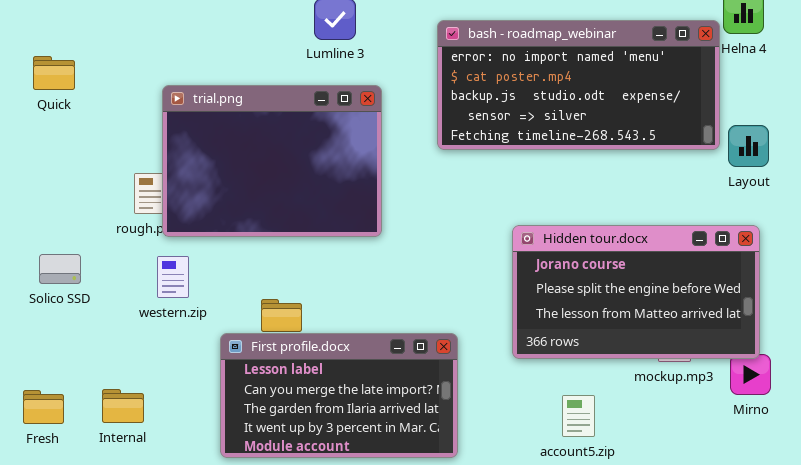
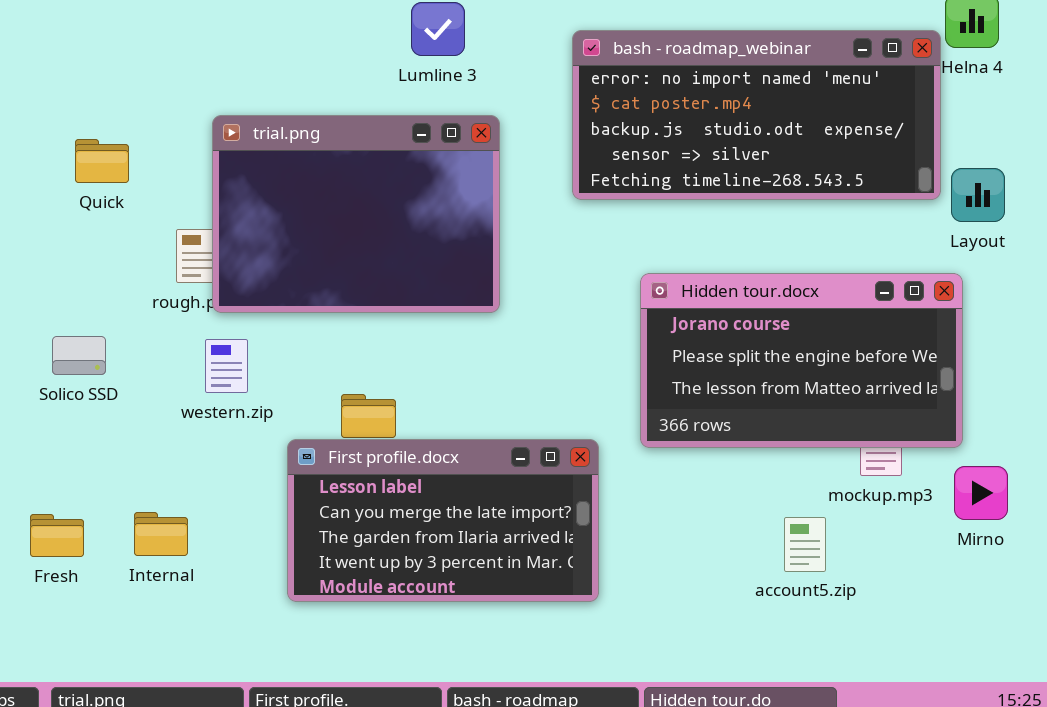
Quick: [33,56,75,90] -> [75,139,129,183], moved
Hidden tour.docx: [512,225,760,359] -> [640,273,963,448], moved
account5.zip: [562,395,595,437] -> [784,517,826,572], moved

